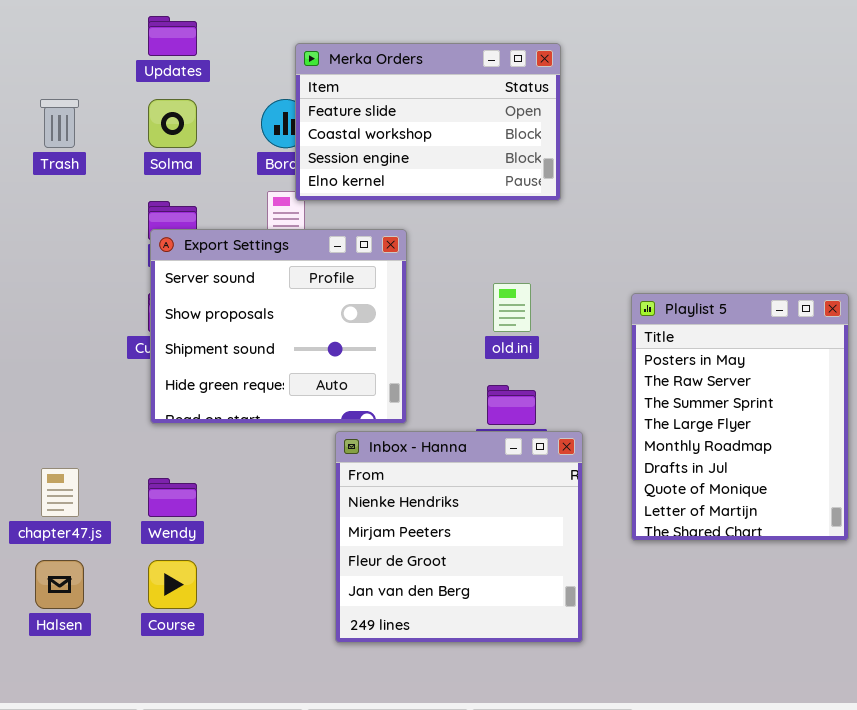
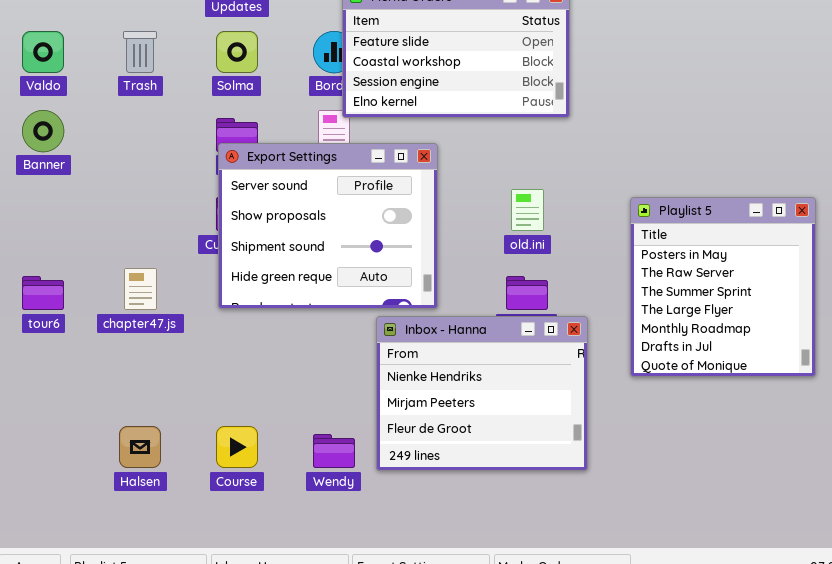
Playlist 5: [631,293,849,541] -> [630,197,816,377], resized
Inbox - Hanna: [335,431,583,643] -> [376,316,588,471], resized
chapter47.js: [41,468,79,517] -> [124,268,157,310], moved
Wendy: [148,478,197,517] -> [313,434,355,468], moved

